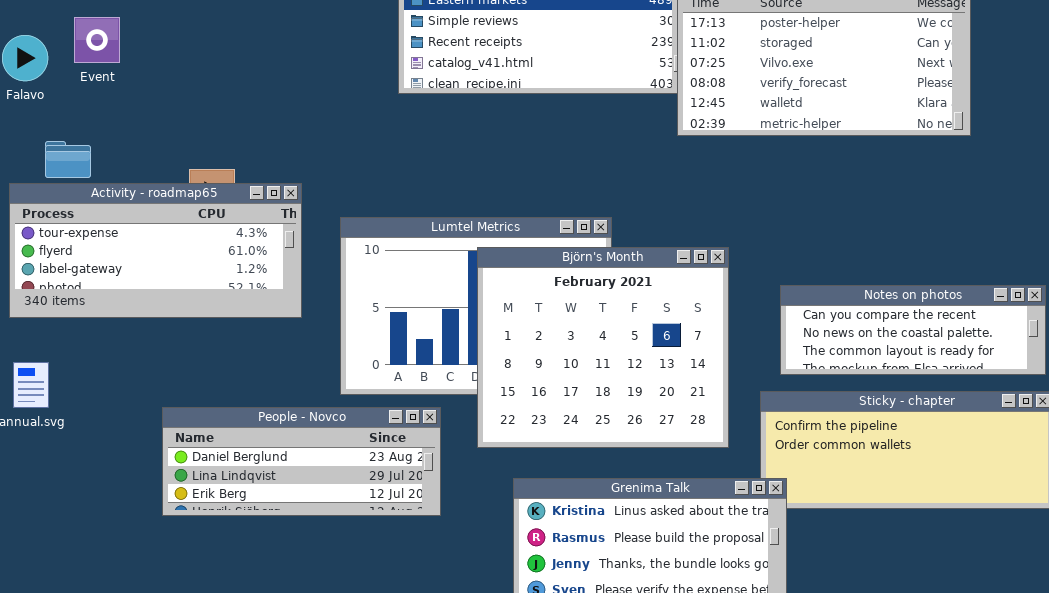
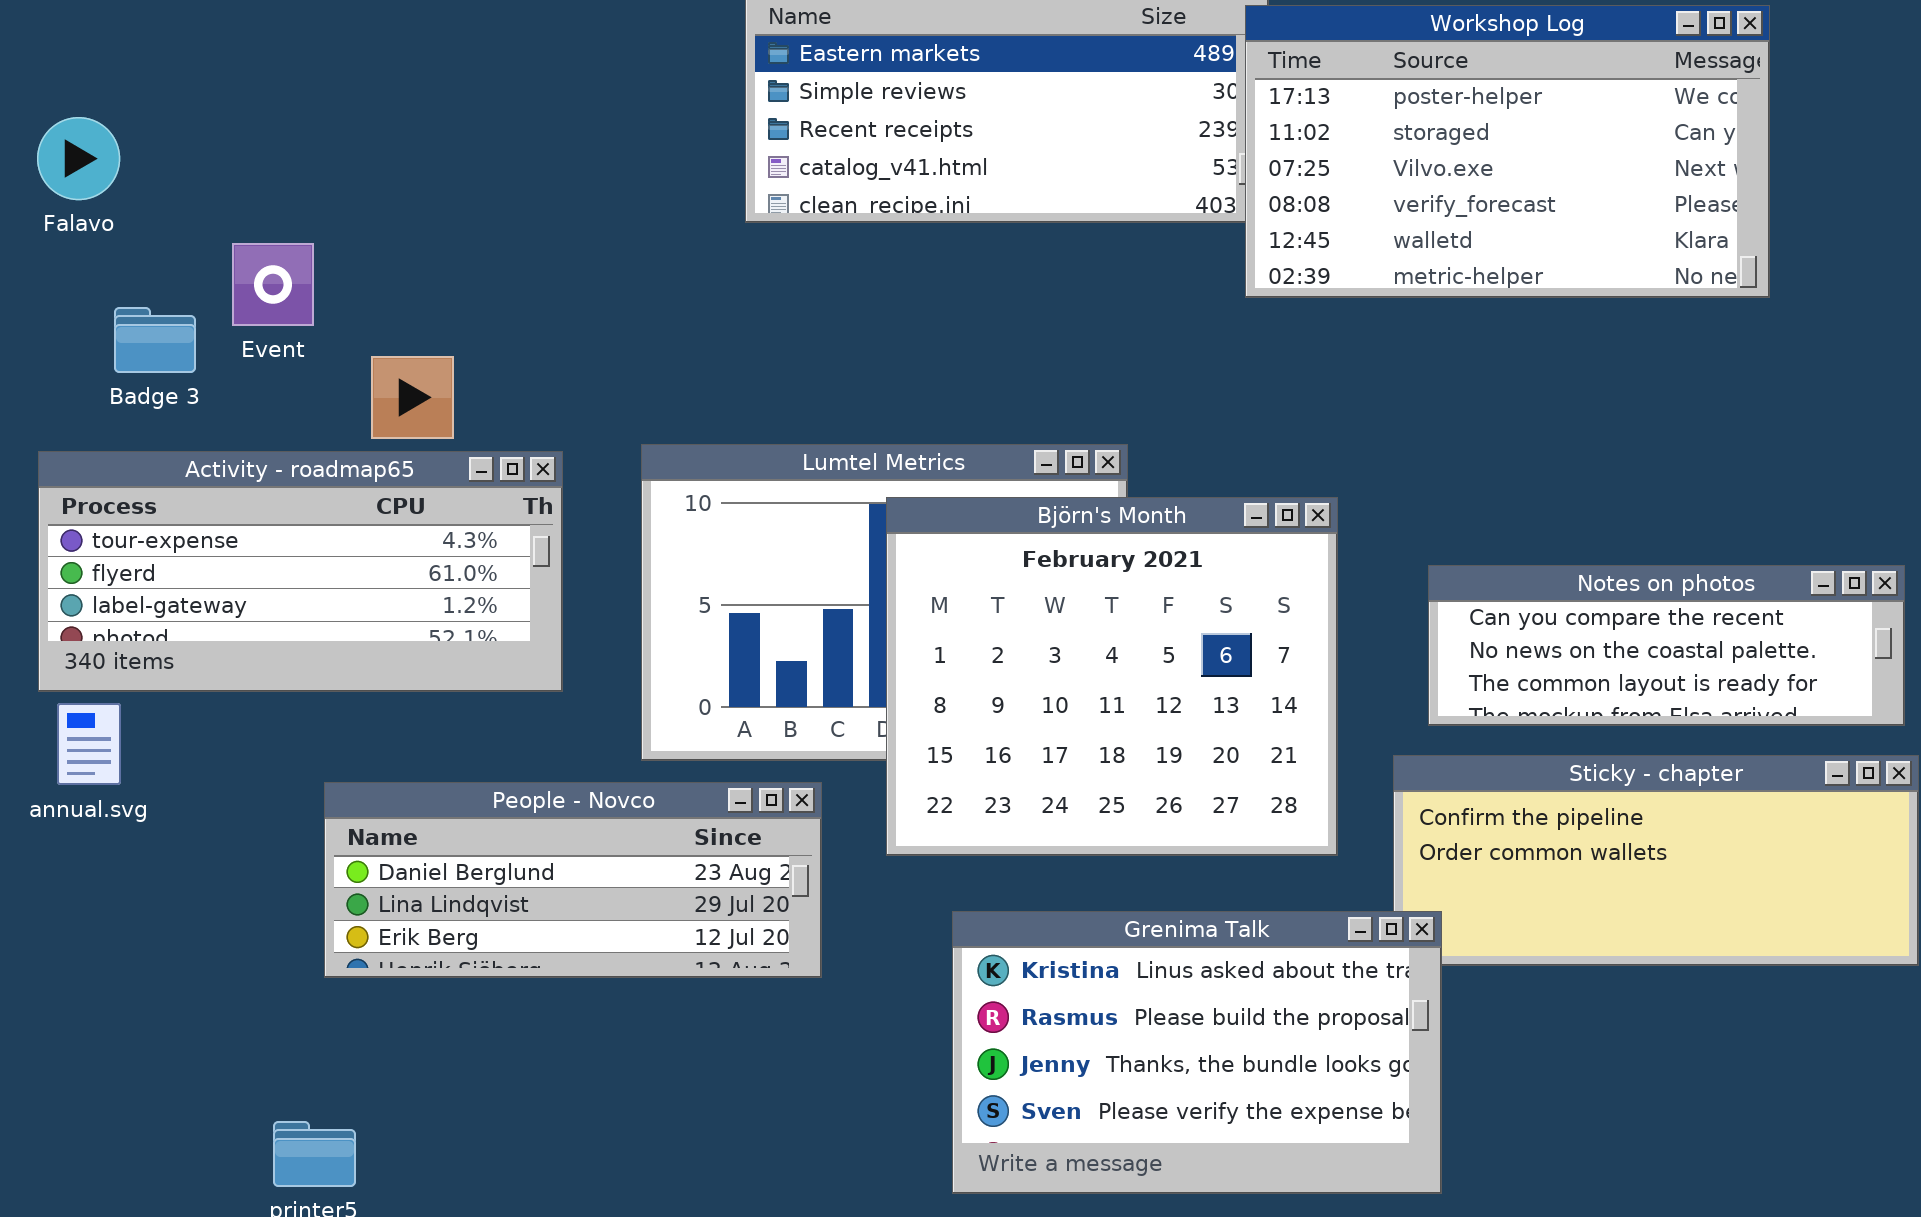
Event: [74,17,120,63] -> [232,243,314,326], moved
Activity - roadmap65: [9,183,302,318] -> [38,451,563,692], moved

